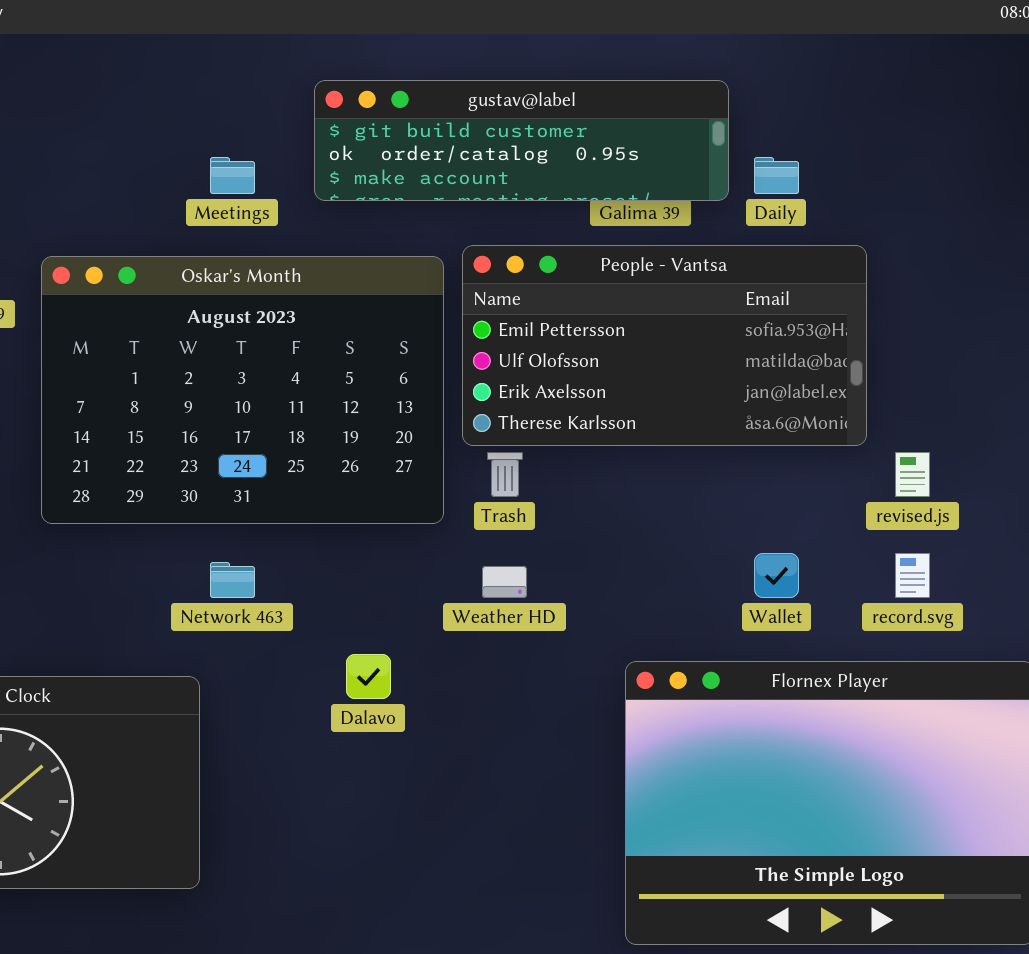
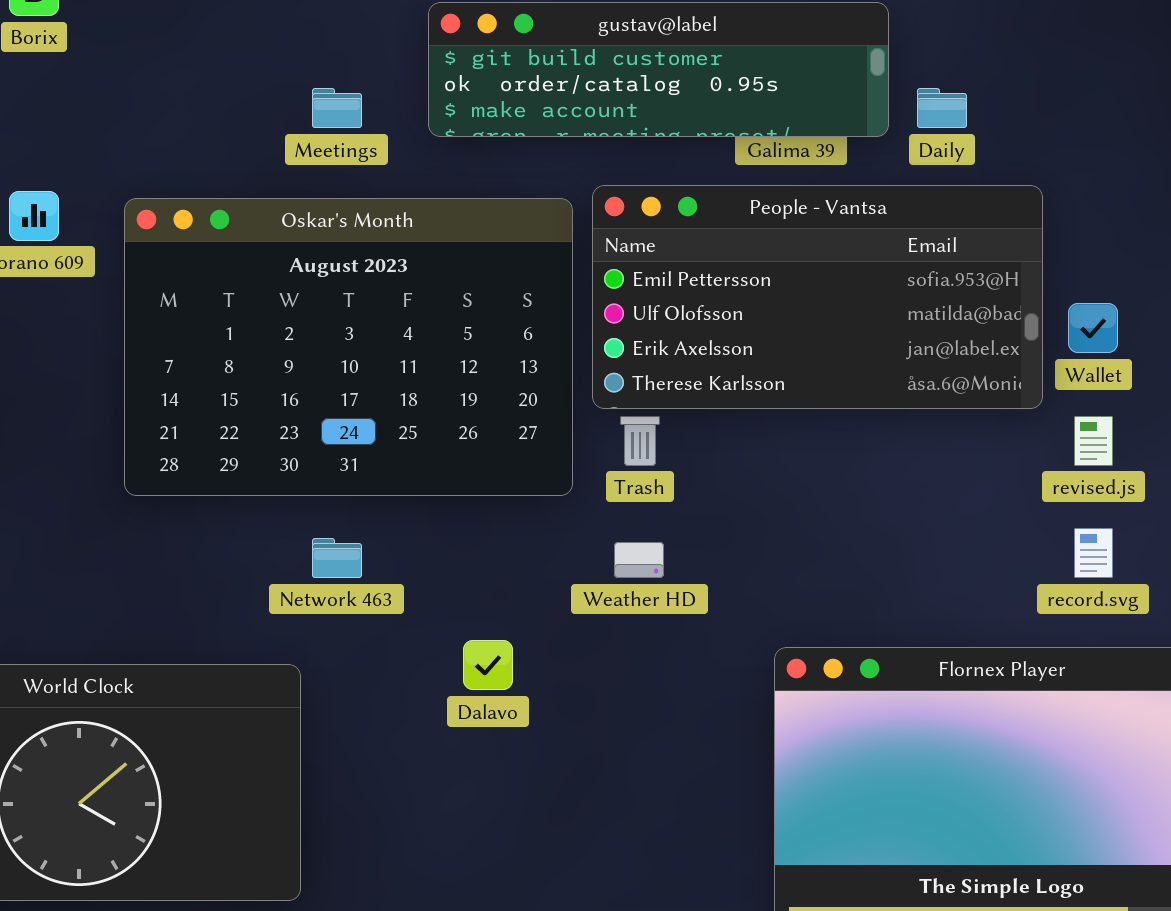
Wallet: [754,553,799,598] -> [1068,303,1118,353], moved

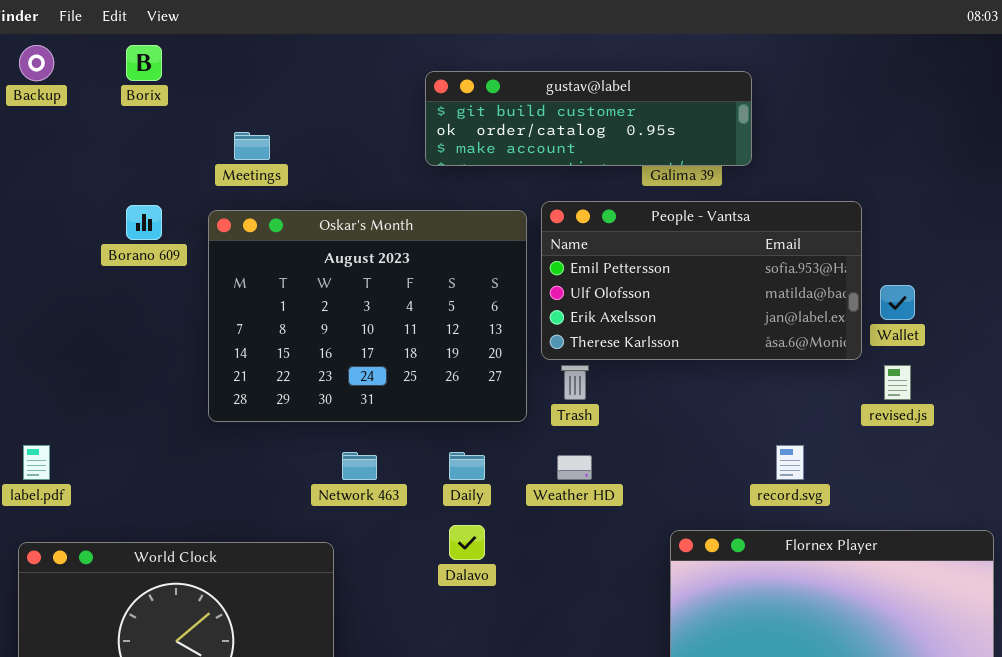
Meetings: [312,88,362,128] -> [234,132,270,160], moved
Daily: [917,88,967,128] -> [449,452,485,480], moved
record.svg: [1074,528,1113,578] -> [776,445,804,480], moved

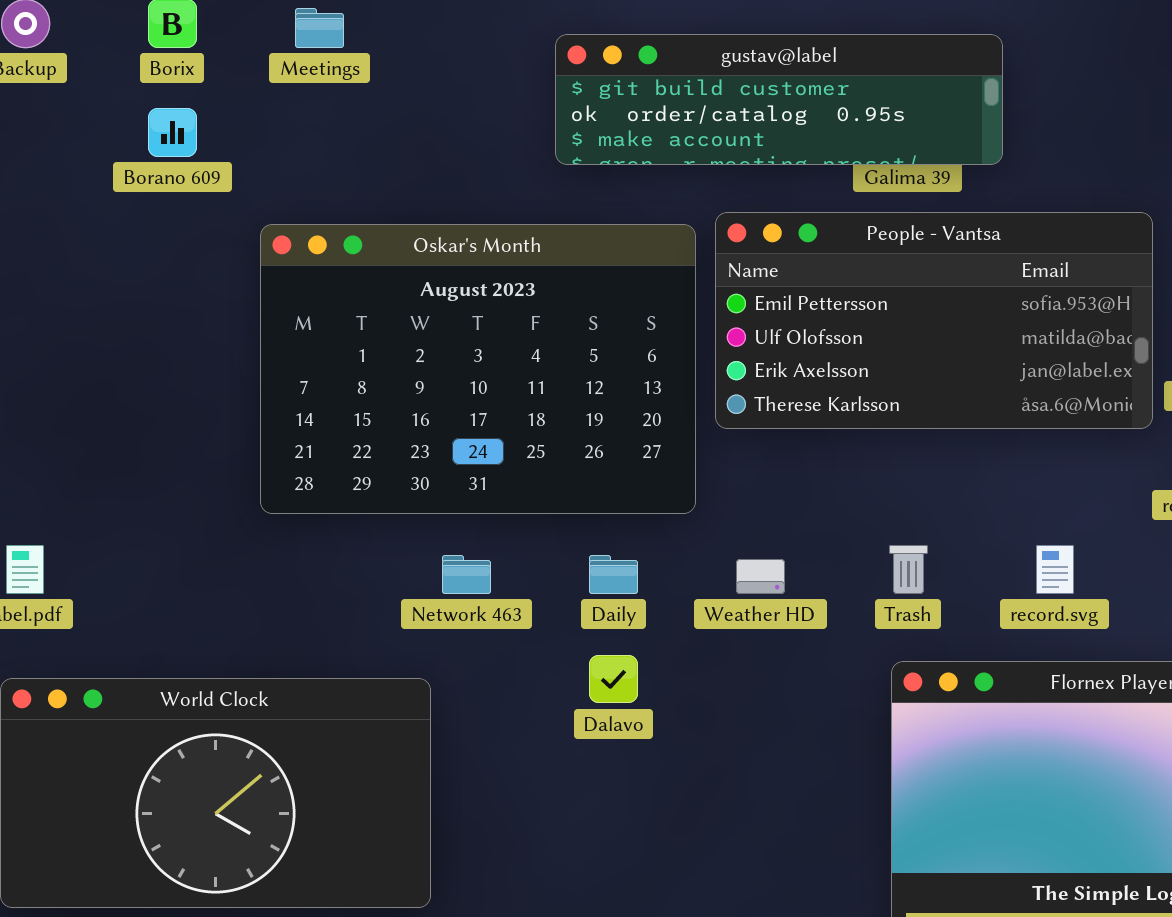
Meetings: [234,132,270,160] -> [295,8,344,48], moved
Borano 609: [126,205,162,240] -> [148,108,197,157], moved
Trash: [561,365,589,400] -> [889,545,928,594], moved

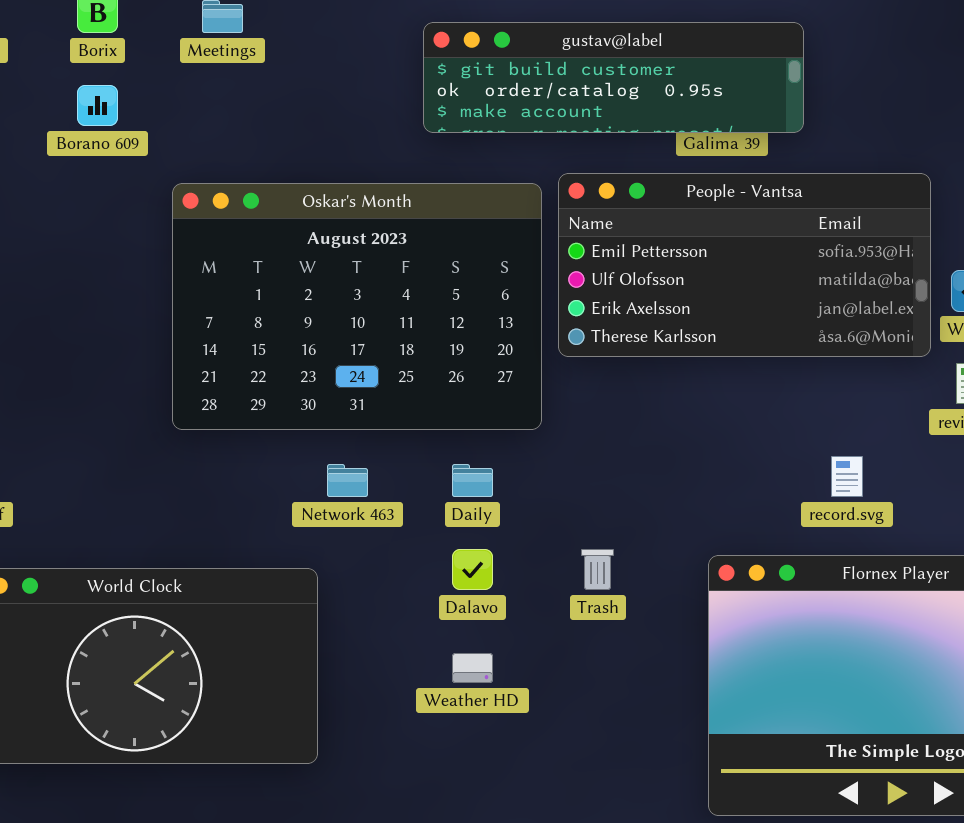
Trash: [889,545,928,594] -> [581,549,614,590], moved
Weather HD: [736,559,785,594] -> [452,653,493,683], moved

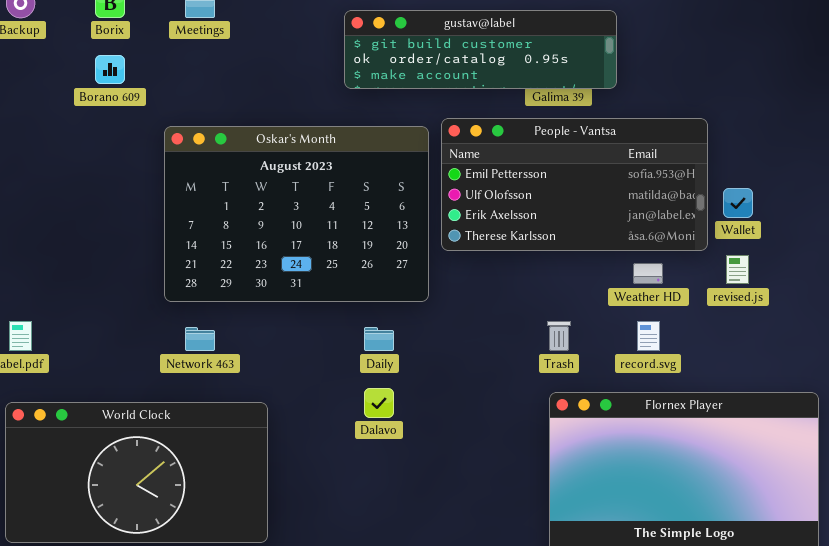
Network 463: [327,464,368,497] -> [185,327,215,351], moved
Trash: [581,549,614,590] -> [547,321,571,351], moved
Weather HD: [452,653,493,683] -> [633,263,663,284], moved

